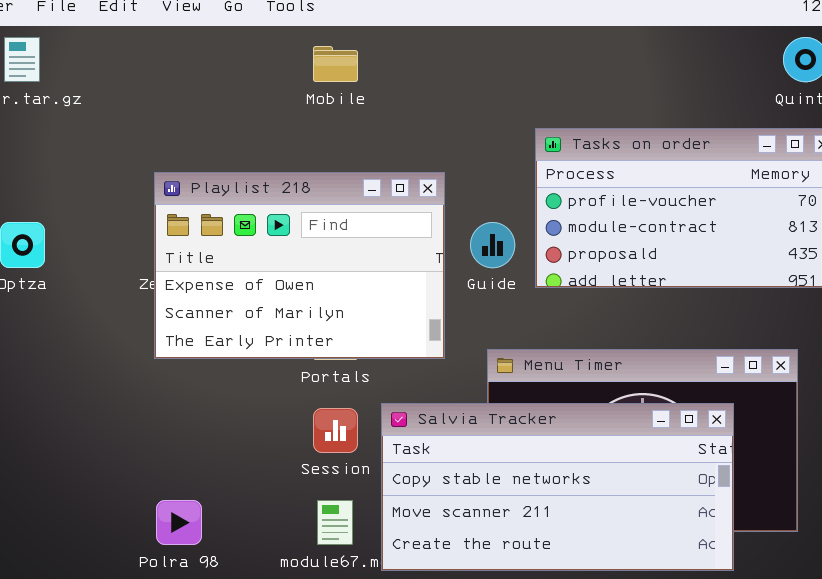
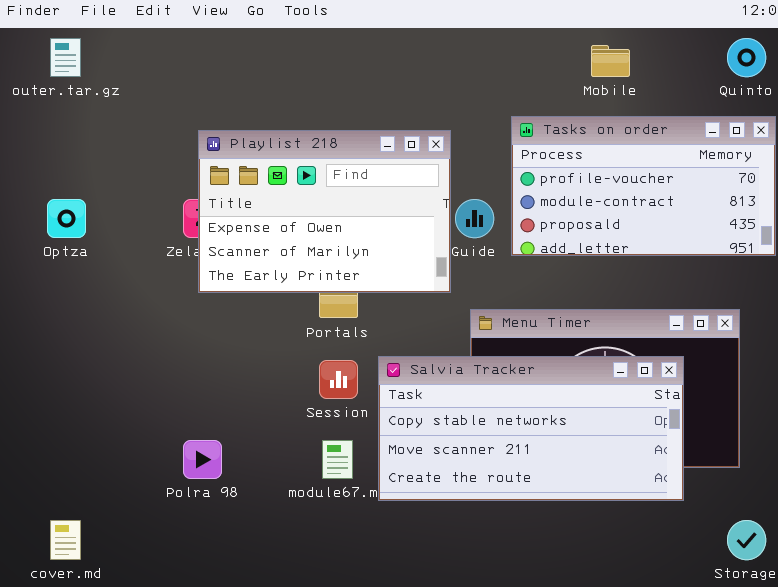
Mobile: [313,46,358,82] -> [591,45,630,77], moved
Playlist 218: [154,172,445,359] -> [198,130,451,293], moved

